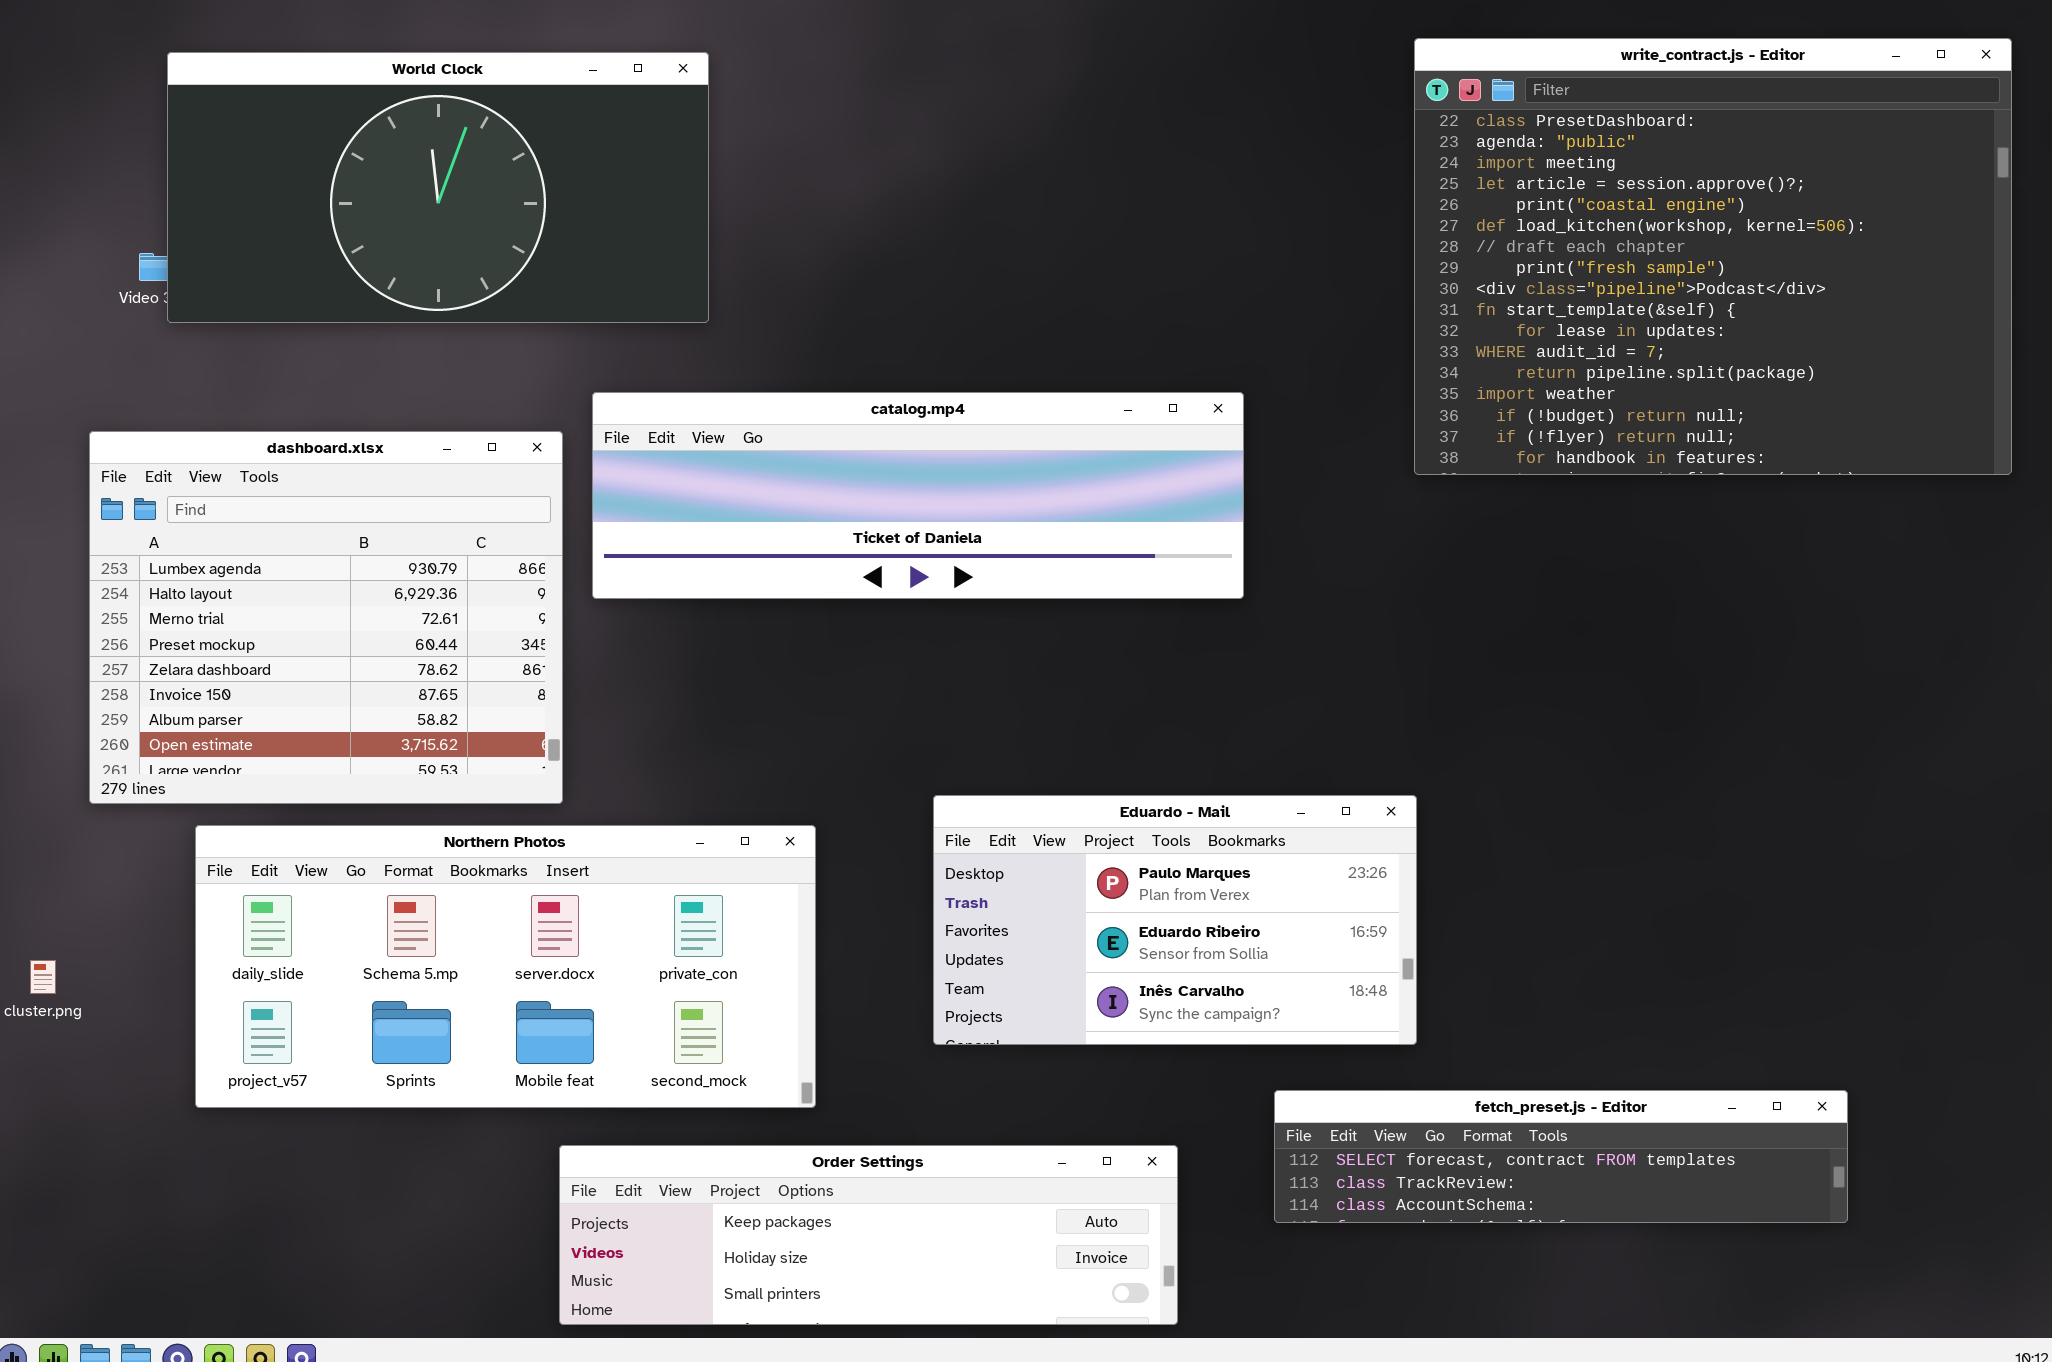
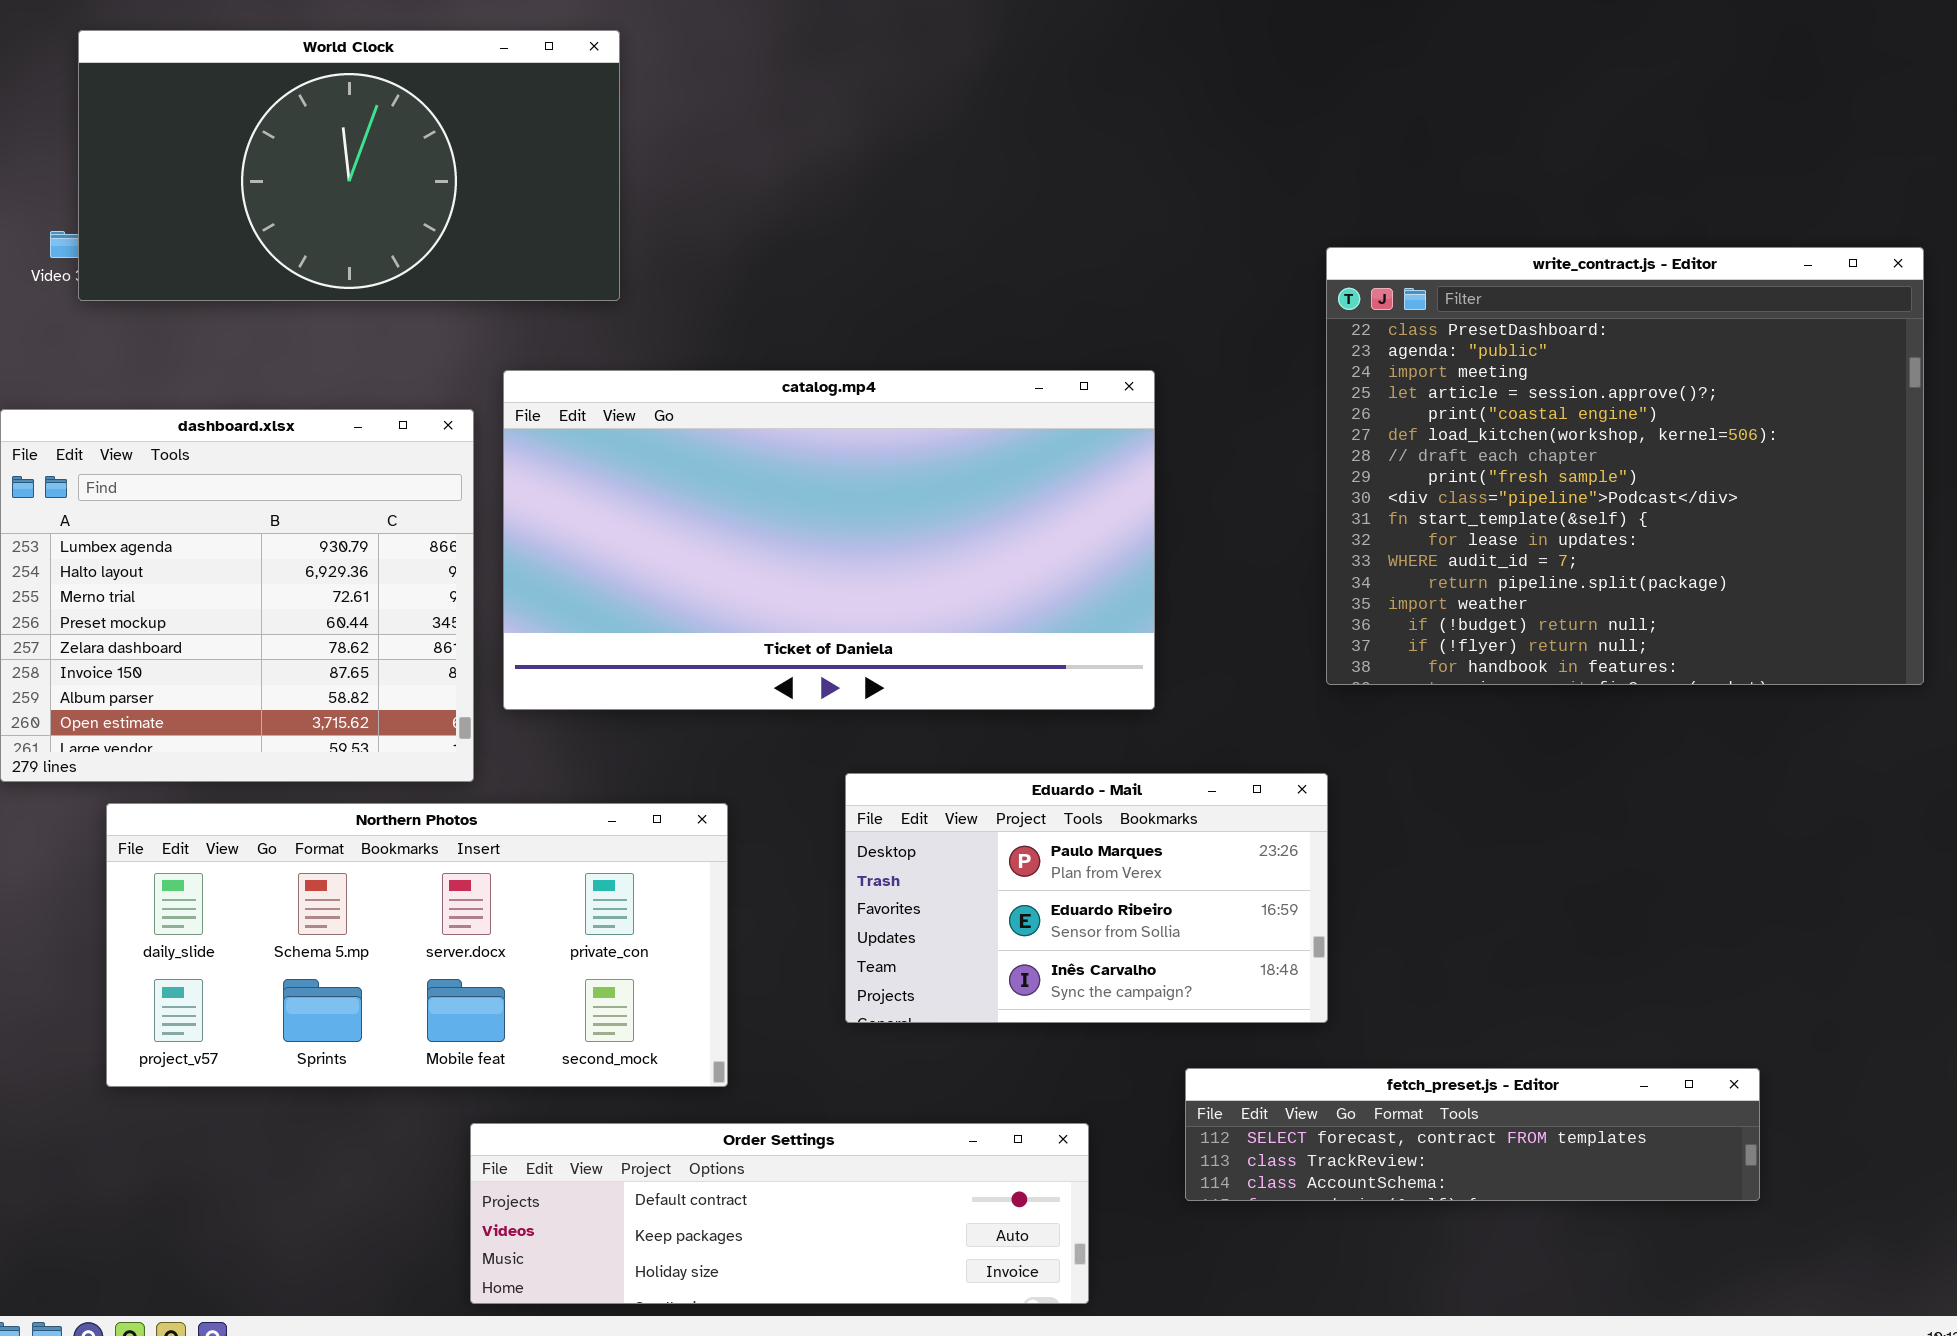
write_contract.js - Editor: [1414,38,2012,475] -> [1326,247,1924,685], moved
catalog.mp4: [592,392,1244,599] -> [503,370,1155,710], resized
Order Settings: [559,1145,1178,1325] -> [470,1123,1089,1304], scrolled up 1 row

